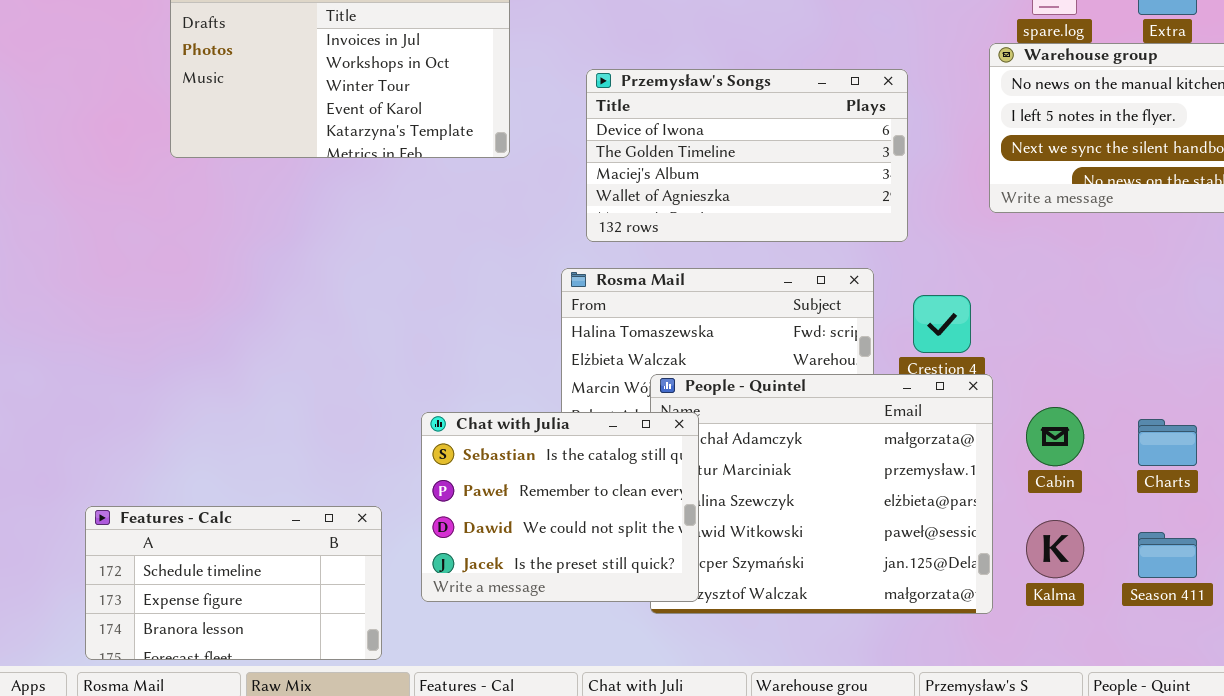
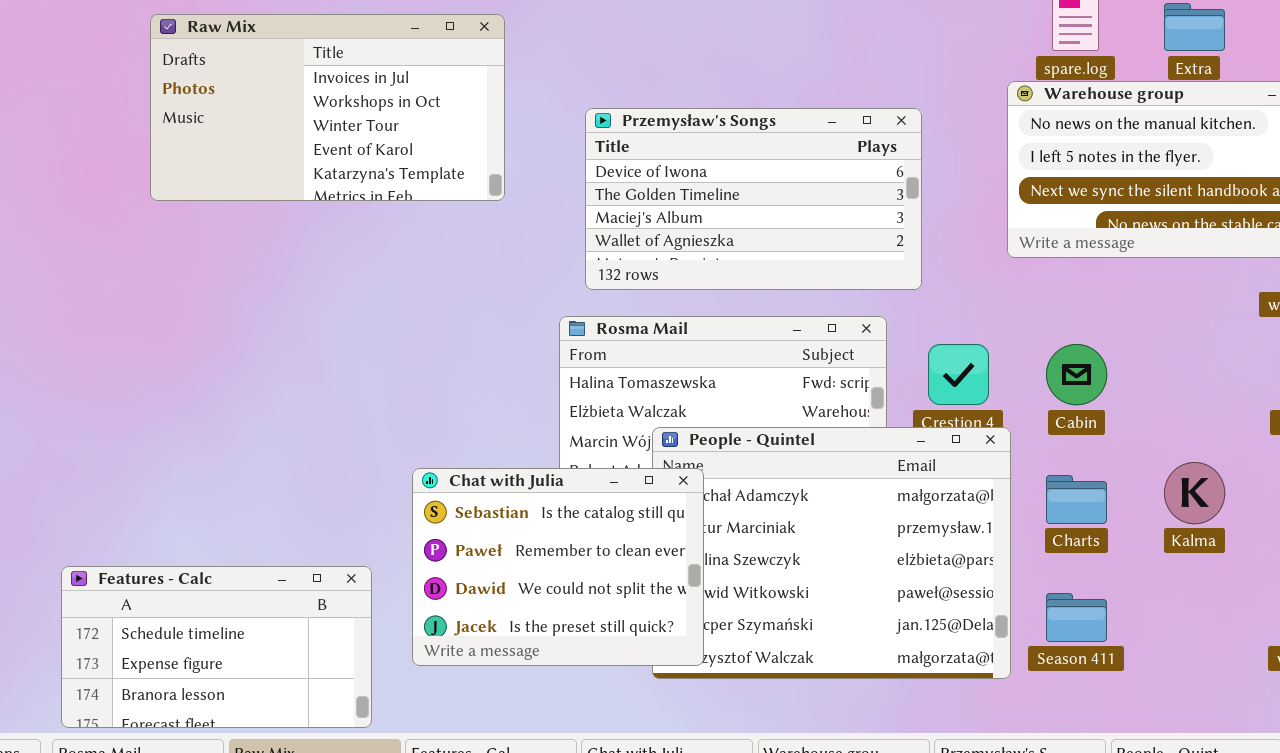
Cabin: [1026,407,1084,466] -> [1046,344,1107,405], moved
Charts: [1138,419,1197,466] -> [1046,475,1107,524], moved
Kalma: [1026,520,1084,578] -> [1164,462,1225,524], moved
Season 411: [1138,532,1197,578] -> [1046,593,1107,642], moved

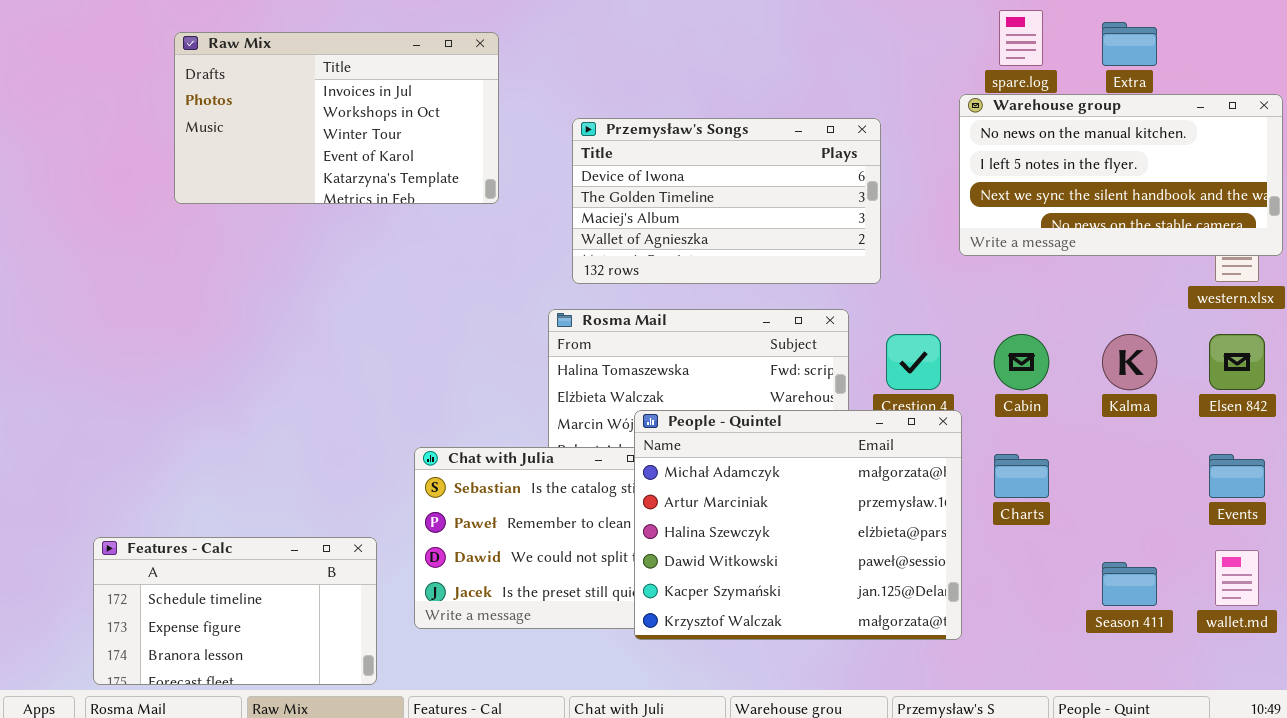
People - Quintel: [652,427,1011,679] -> [634,410,962,640], raised
Kalma: [1164,462,1225,524] -> [1102,334,1157,390], moved
Season 411: [1046,593,1107,642] -> [1102,562,1157,606], moved

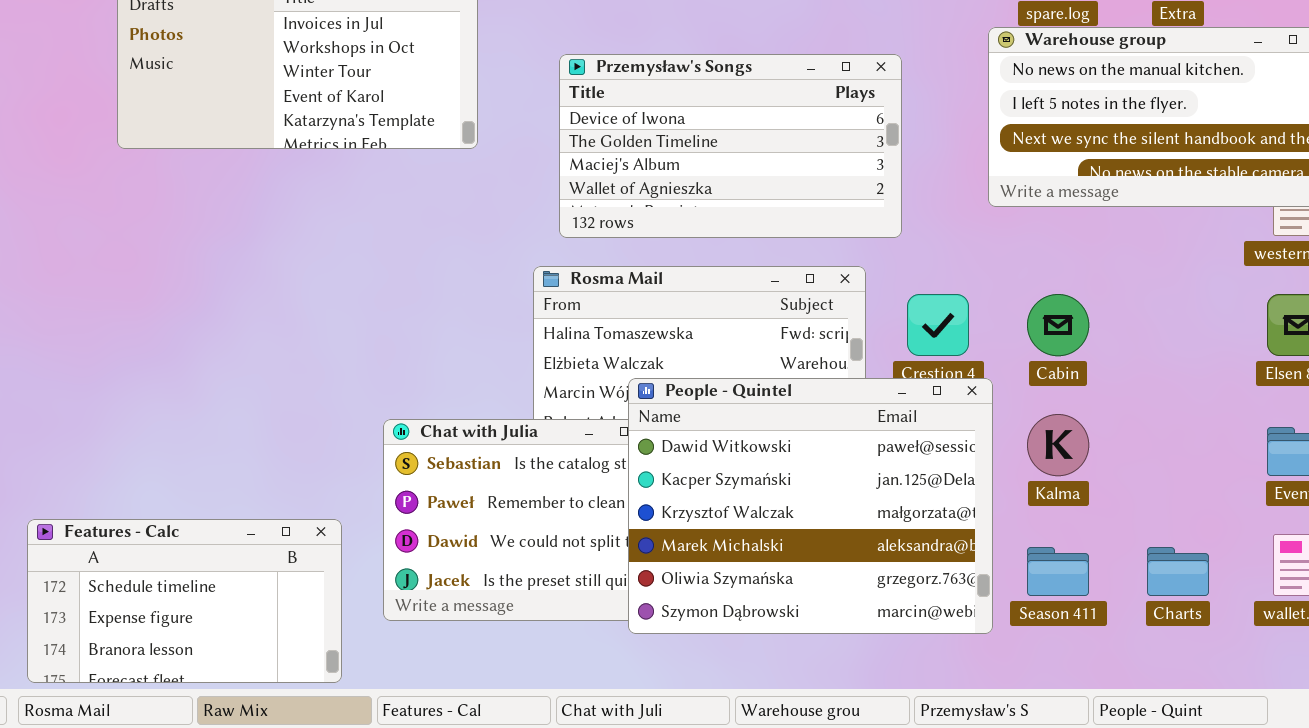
Kalma: [1102,334,1157,390] -> [1027,414,1089,476], moved
People - Quintel: [634,410,962,640] -> [628,378,993,634], scrolled down 3 rows
Charts: [994,454,1049,498] -> [1147,547,1209,596], moved
Season 411: [1102,562,1157,606] -> [1027,547,1089,596], moved

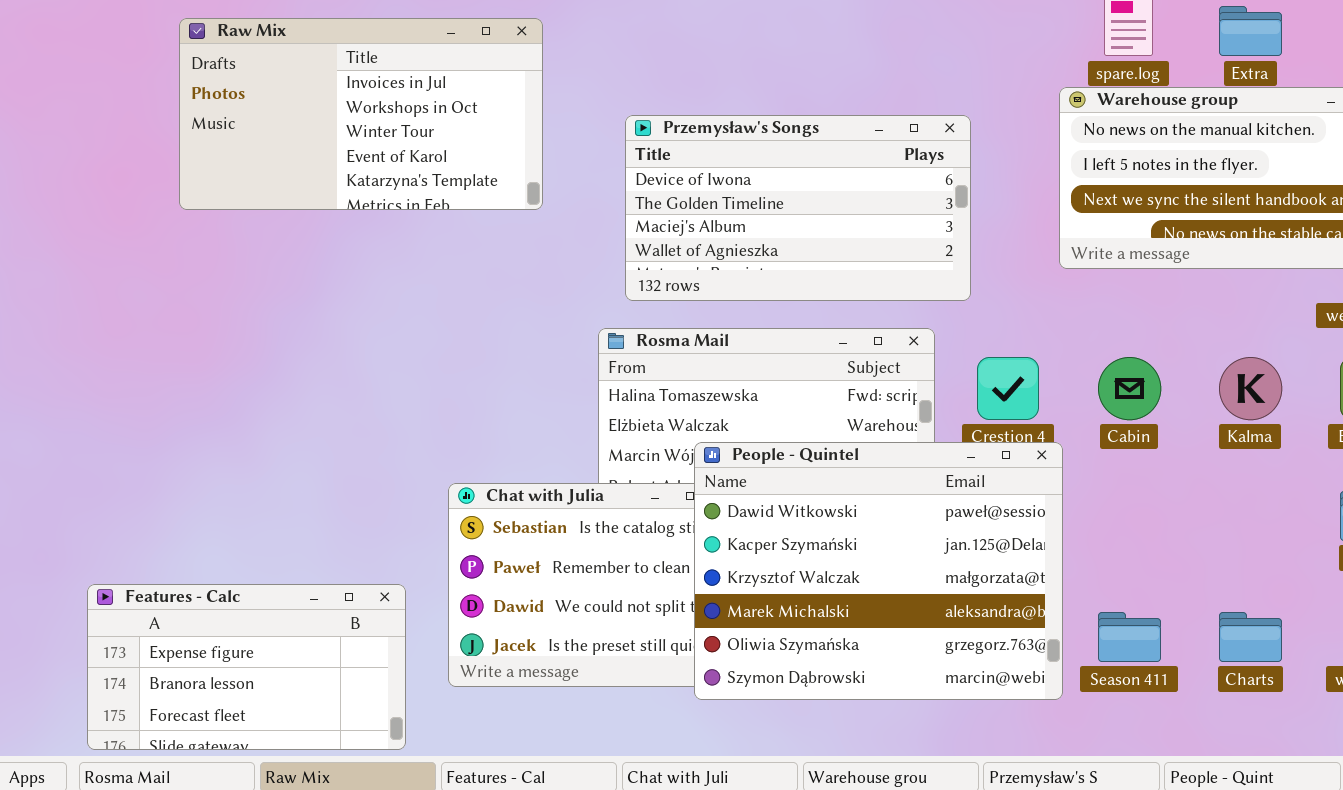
Kalma: [1027,414,1089,476] -> [1219,357,1282,420], moved
Features - Calc: [27,519,342,683] -> [87,584,406,750], scrolled down 1 row

